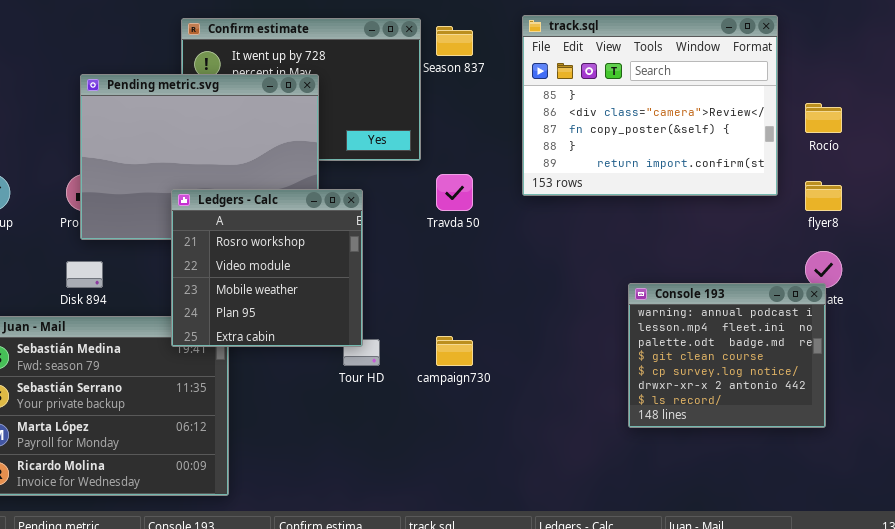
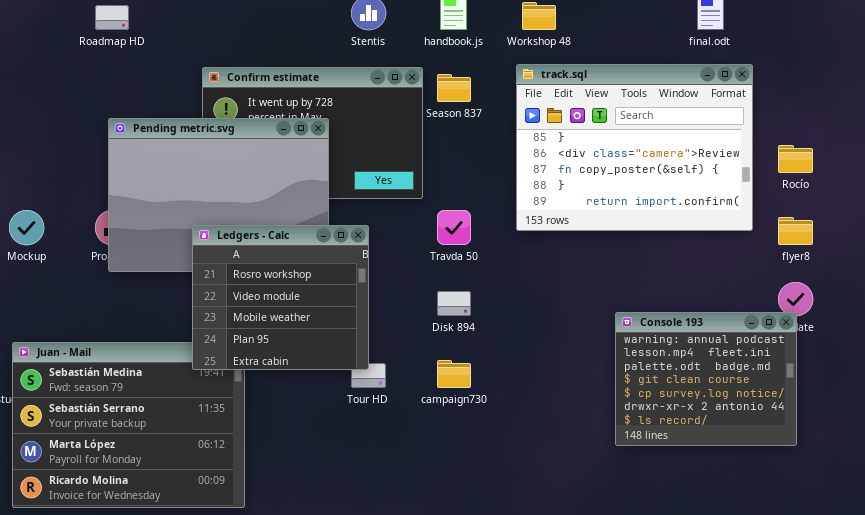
Disk 894: [66,261,103,288] -> [437,291,471,316], moved

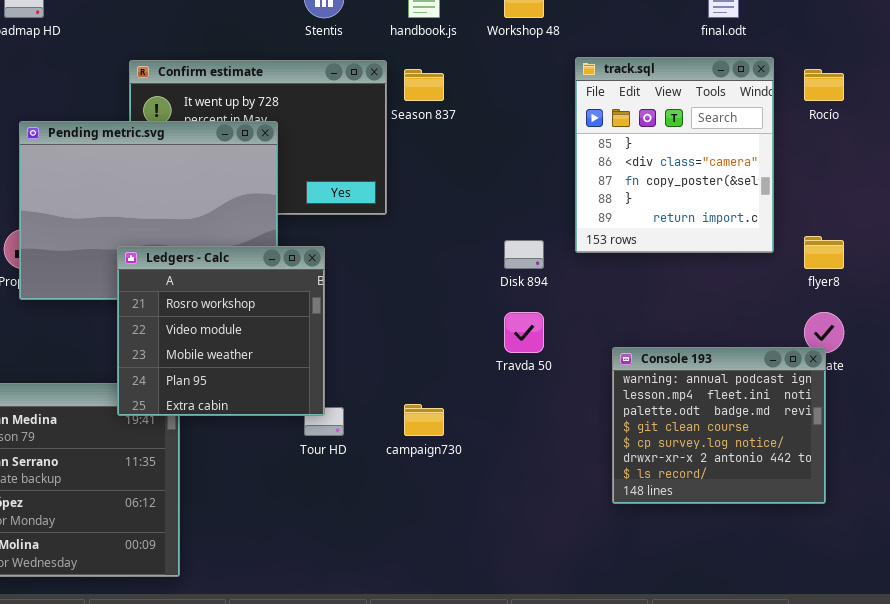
track.sql: [516,64,753,231] -> [575,57,774,253], resized
Rocío: [778,145,813,173] -> [804,69,844,101], moved
Travda 50: [437,210,471,245] -> [504,312,544,353], moved
Disk 894: [437,291,471,316] -> [504,240,544,269], moved

